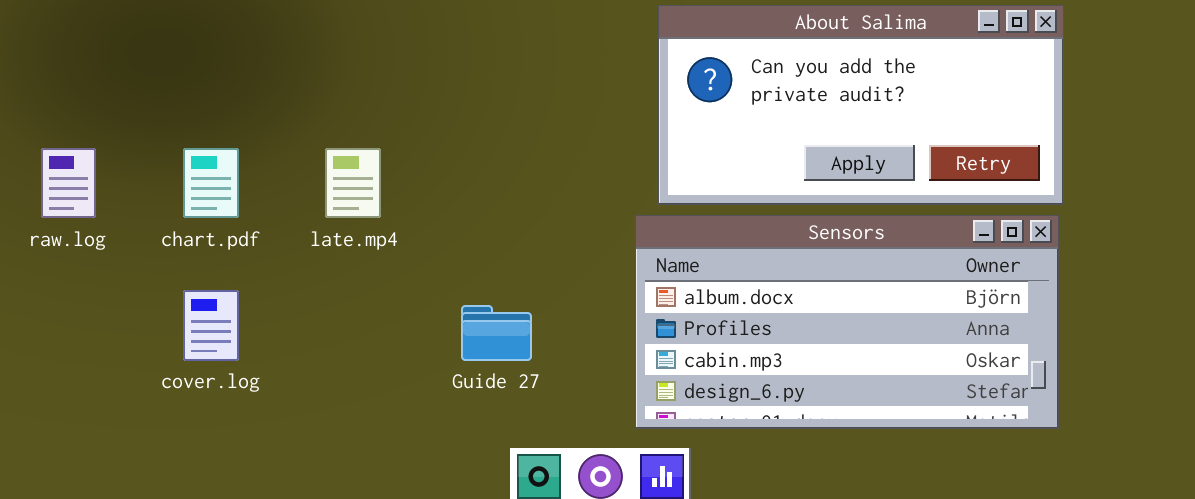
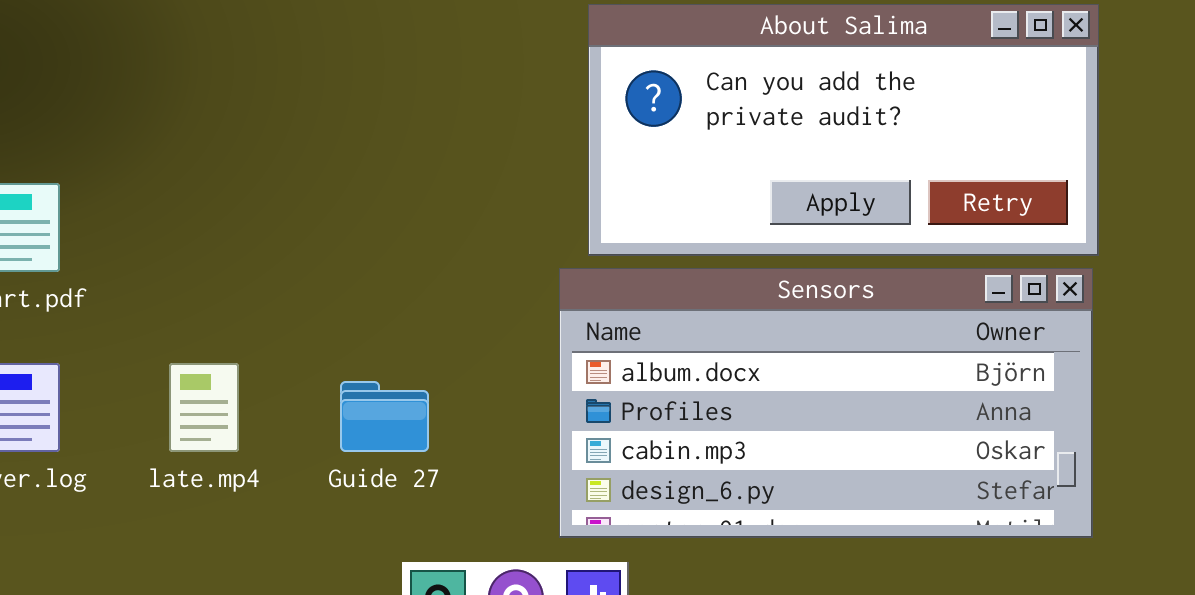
late.mp4: [325,148,381,218] -> [169,363,239,452], moved

